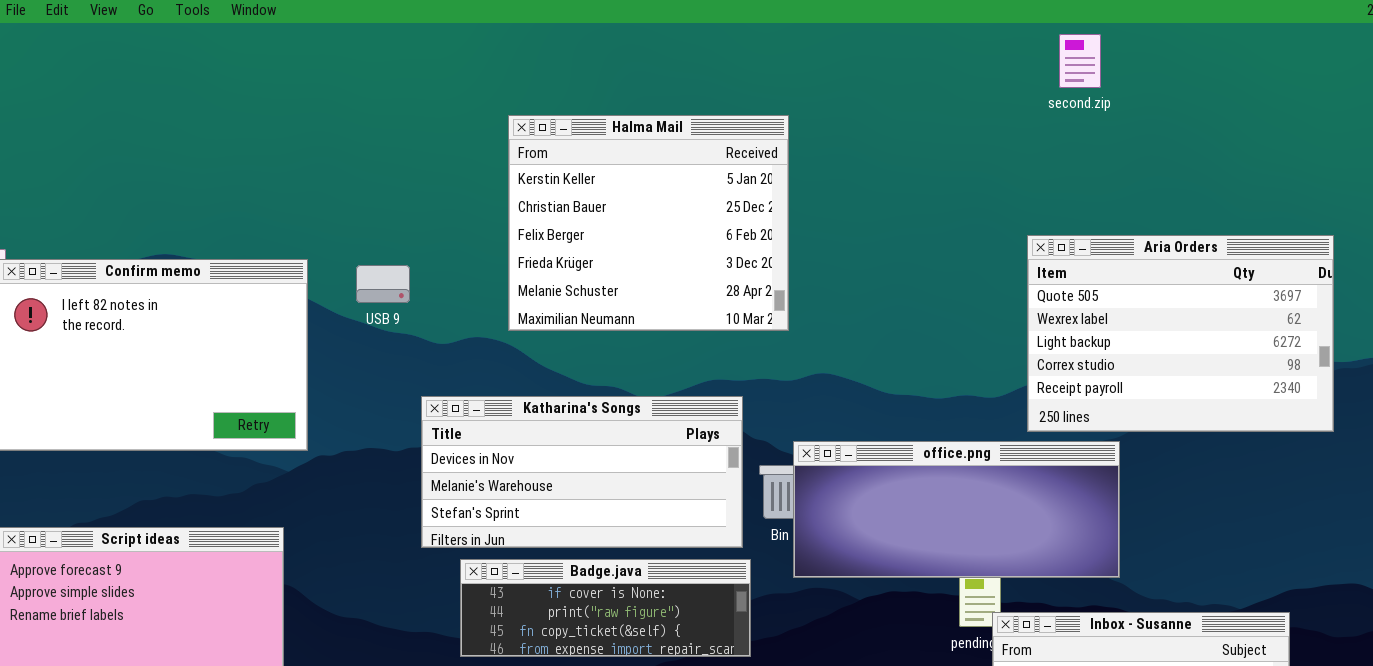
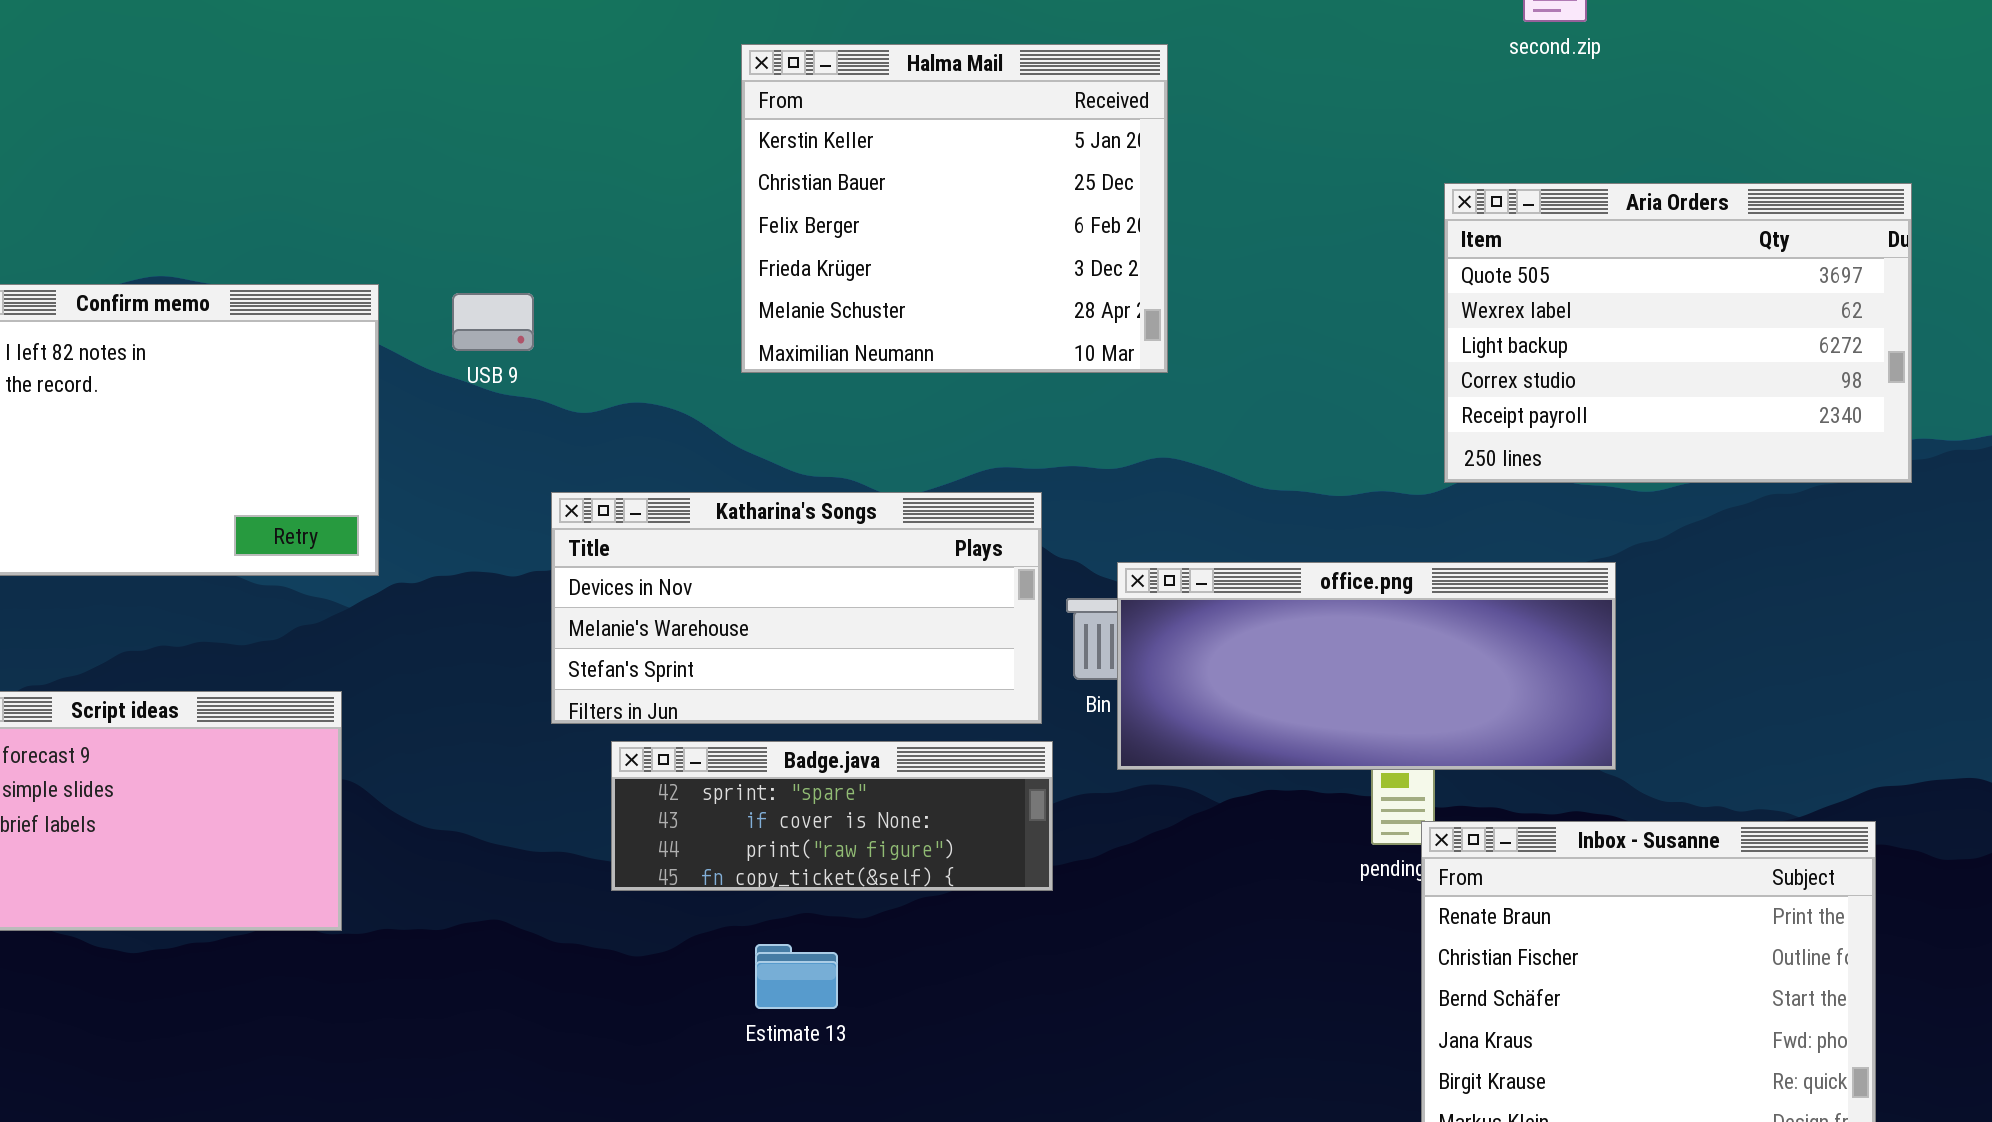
Halma Mail: [508,115,789,331] -> [741,44,1168,373], moved
Aria Orders: [1027,235,1334,432] -> [1444,183,1912,483], moved
Badge.java: [460,559,751,657] -> [611,741,1053,891], scrolled up 1 row

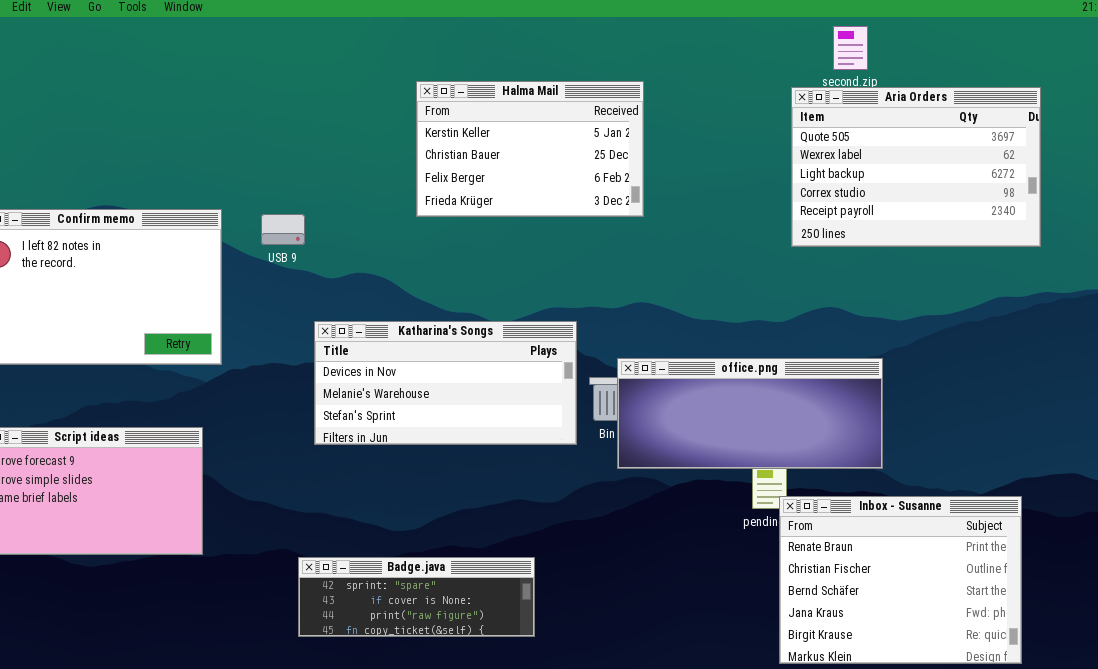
Halma Mail: [741,44,1168,373] -> [416,81,644,217], resized
Aria Orders: [1444,183,1912,483] -> [791,87,1041,247], moved
Badge.java: [611,741,1053,891] -> [298,557,535,637], moved

